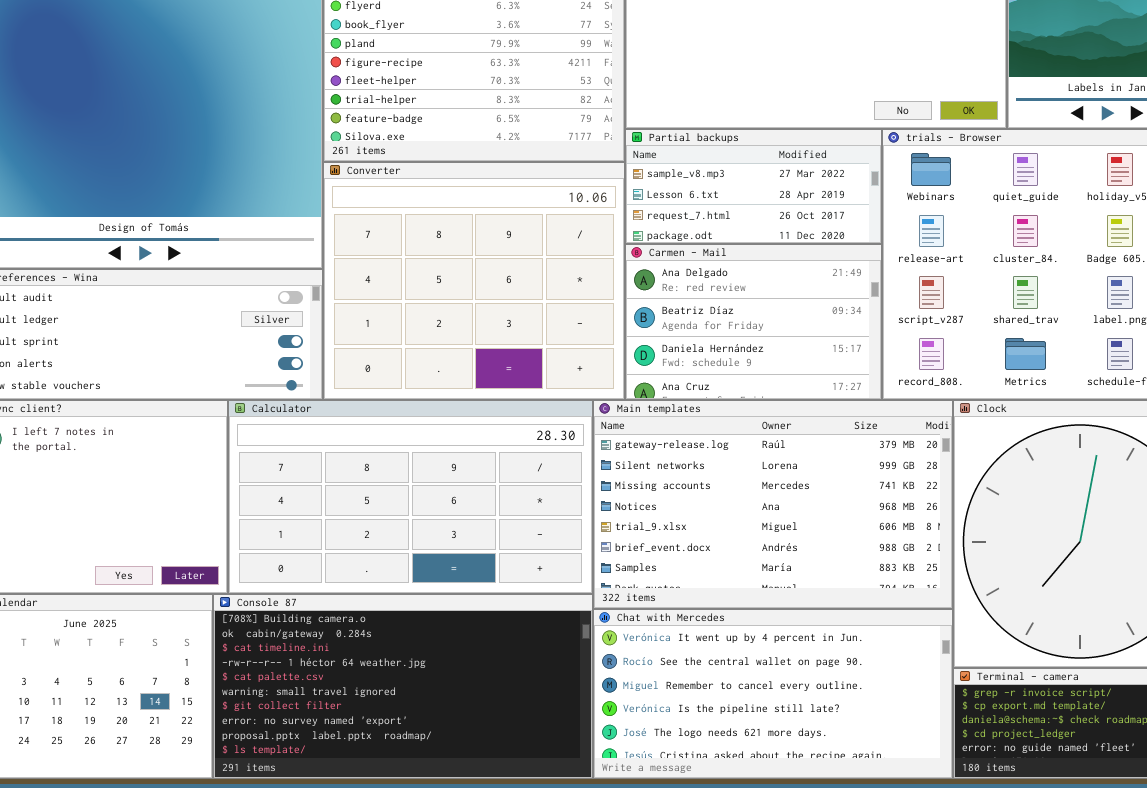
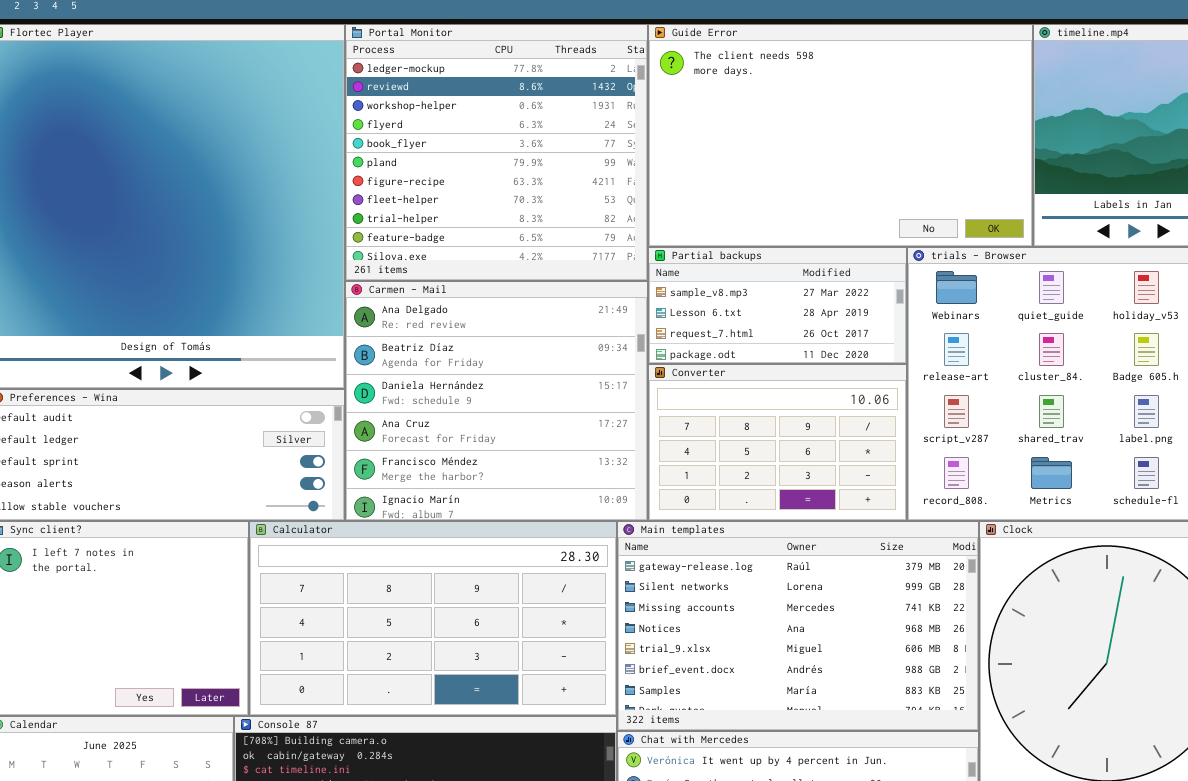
Converter: [323,162,625,400] -> [648,364,907,521], moved, resized
Carmen - Mail: [625,244,882,400] -> [345,281,648,521], moved, resized

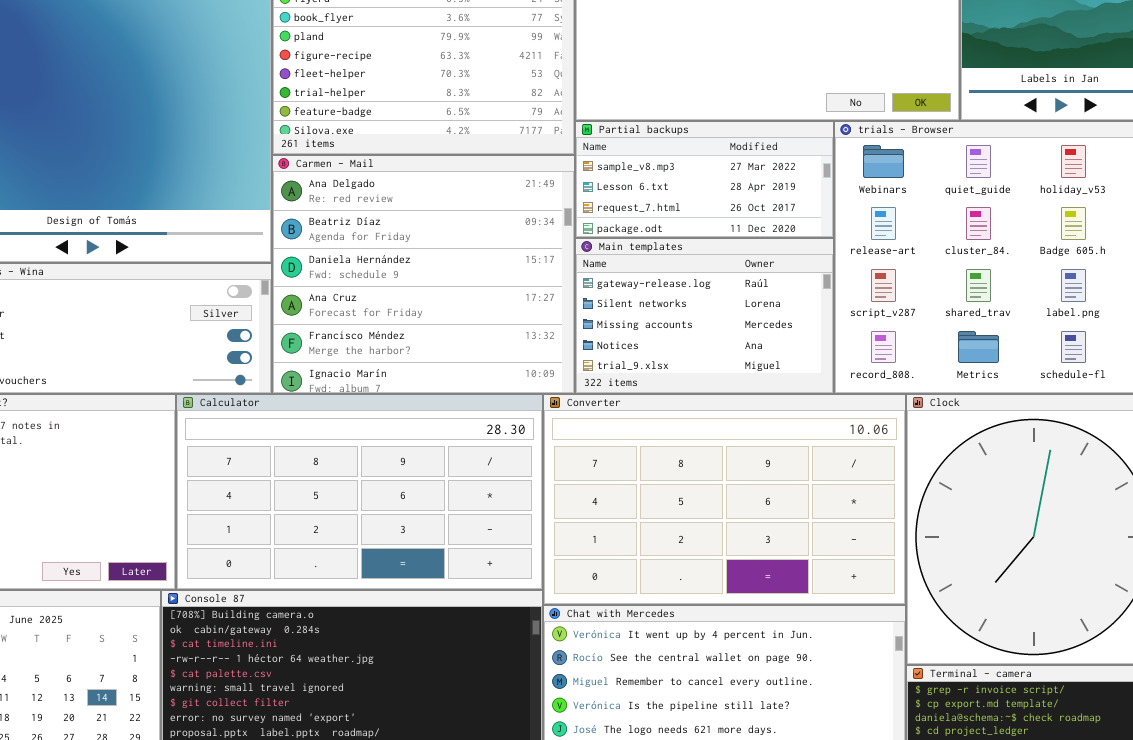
Converter: [648,364,907,521] -> [543,394,906,605], moved, resized
Main templates: [617,521,979,731] -> [575,238,834,394], moved, resized

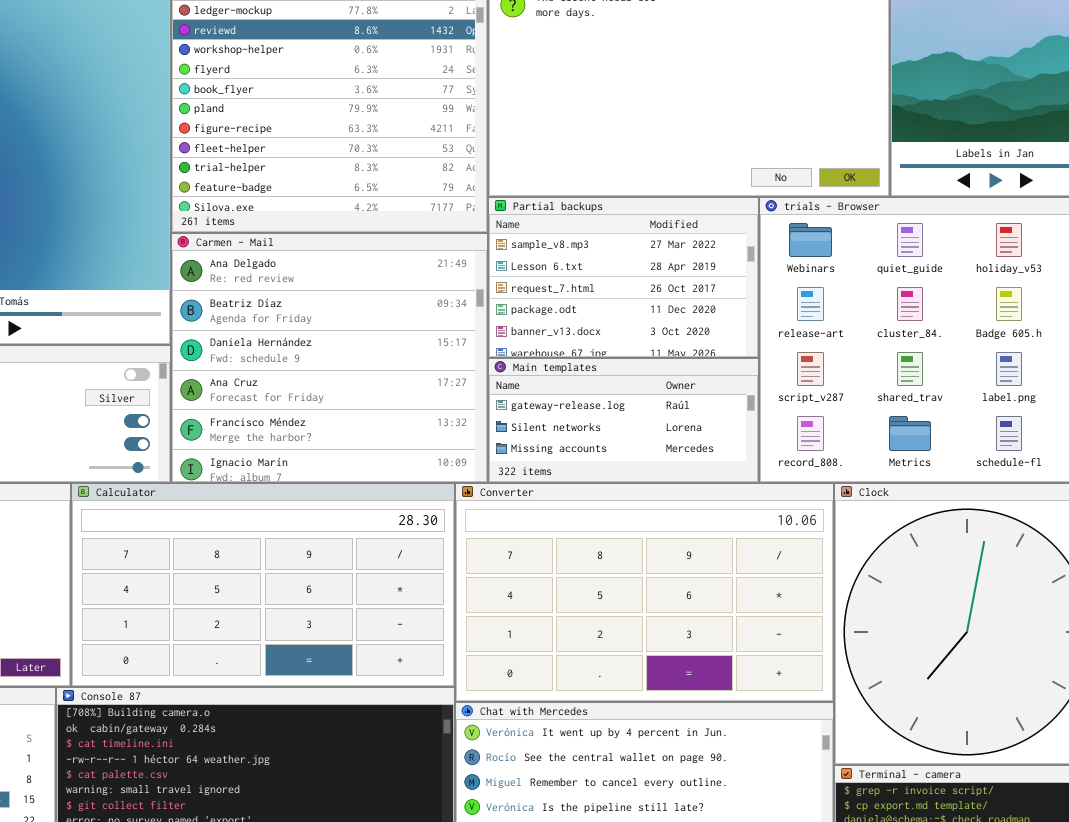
Partial backups: [575,121,834,238] -> [488,197,759,358], resized
Main templates: [575,238,834,394] -> [488,358,759,483], resized

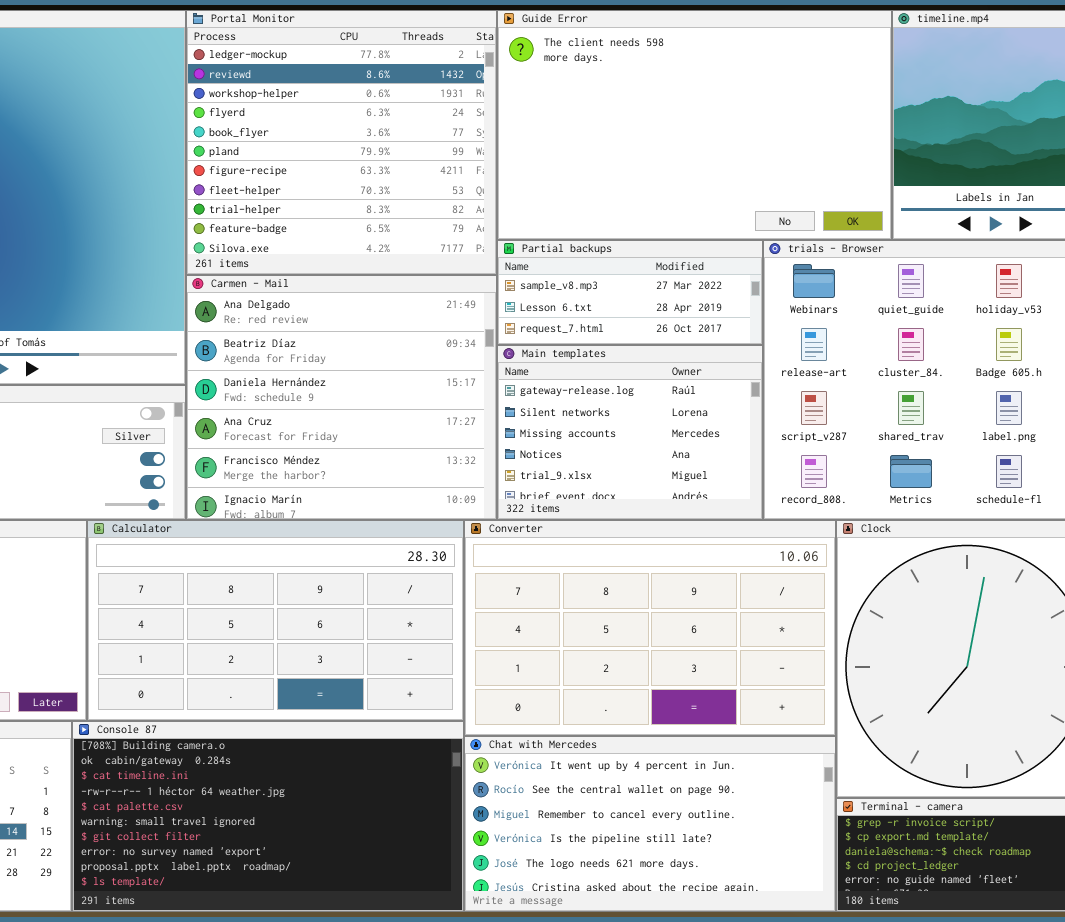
Partial backups: [488,197,759,358] -> [497,240,763,345], resized
Main templates: [488,358,759,483] -> [497,345,763,520], resized

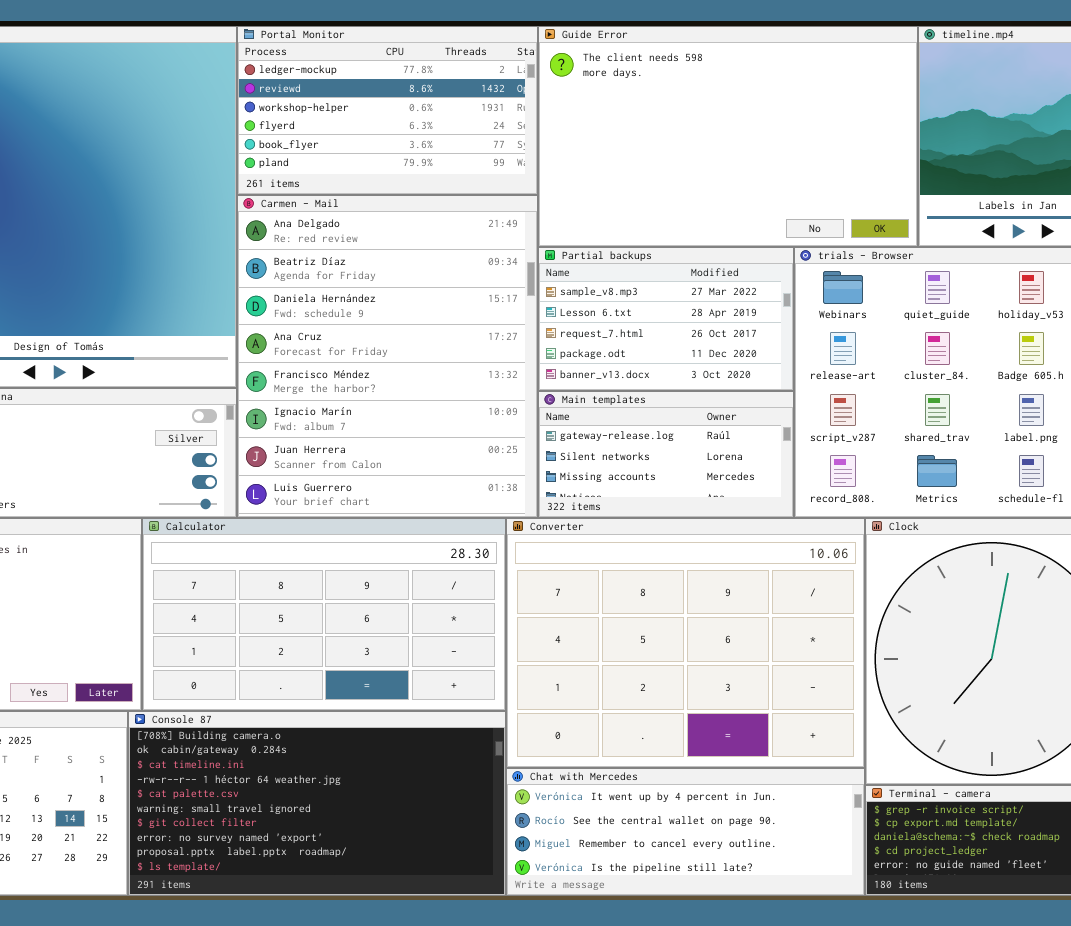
Portal Monitor: [186,10,497,275] -> [237,26,538,195], resized
Partial backups: [497,240,763,345] -> [538,247,794,391], resized
Carmen - Mail: [186,275,497,520] -> [237,195,538,518], resized
Main templates: [497,345,763,520] -> [538,391,794,518], resized
Converter: [464,520,836,736] -> [506,518,865,768], resized
Chat with Mercedes: [464,736,836,912] -> [506,768,865,896], resized

